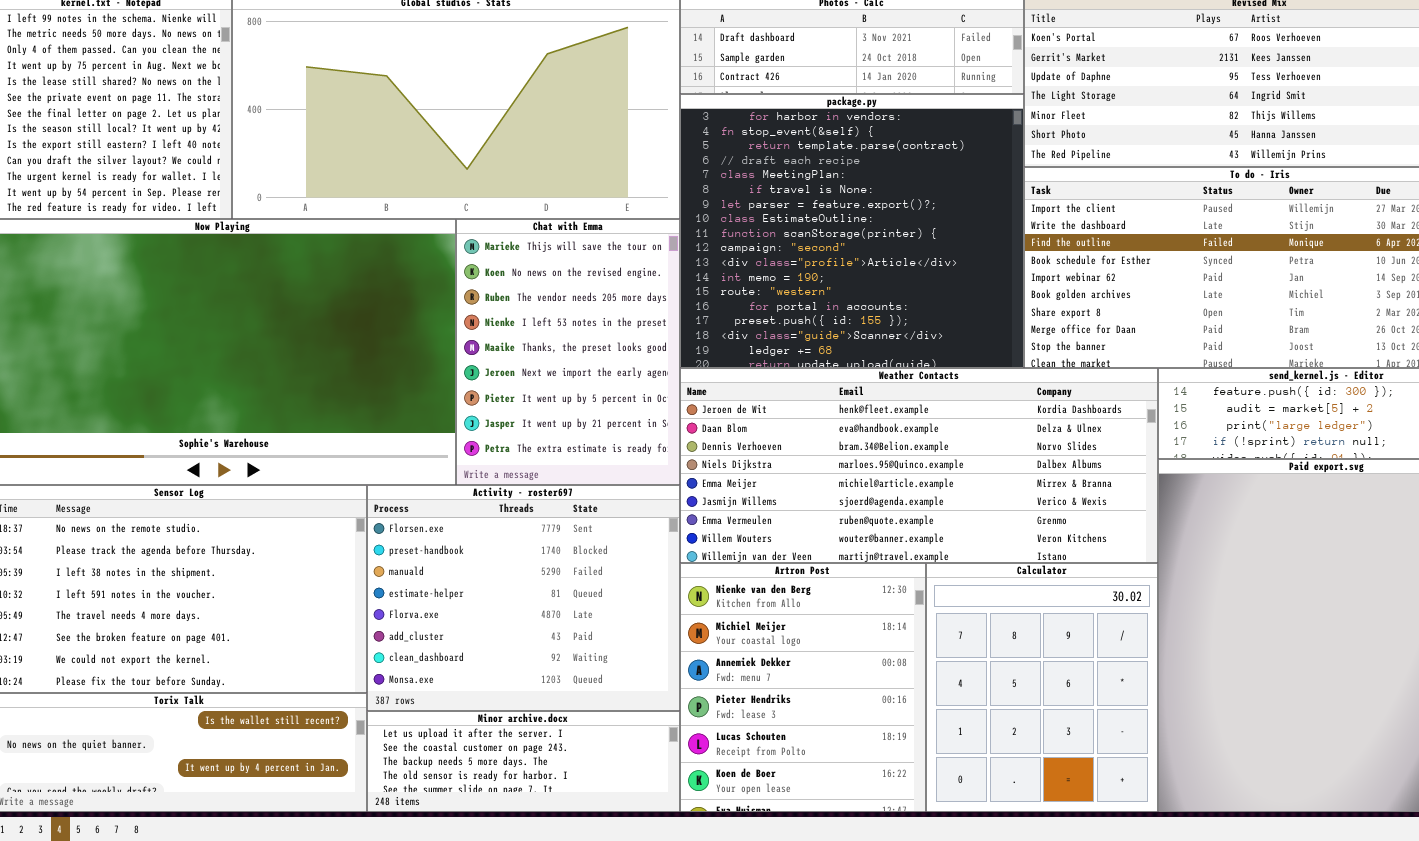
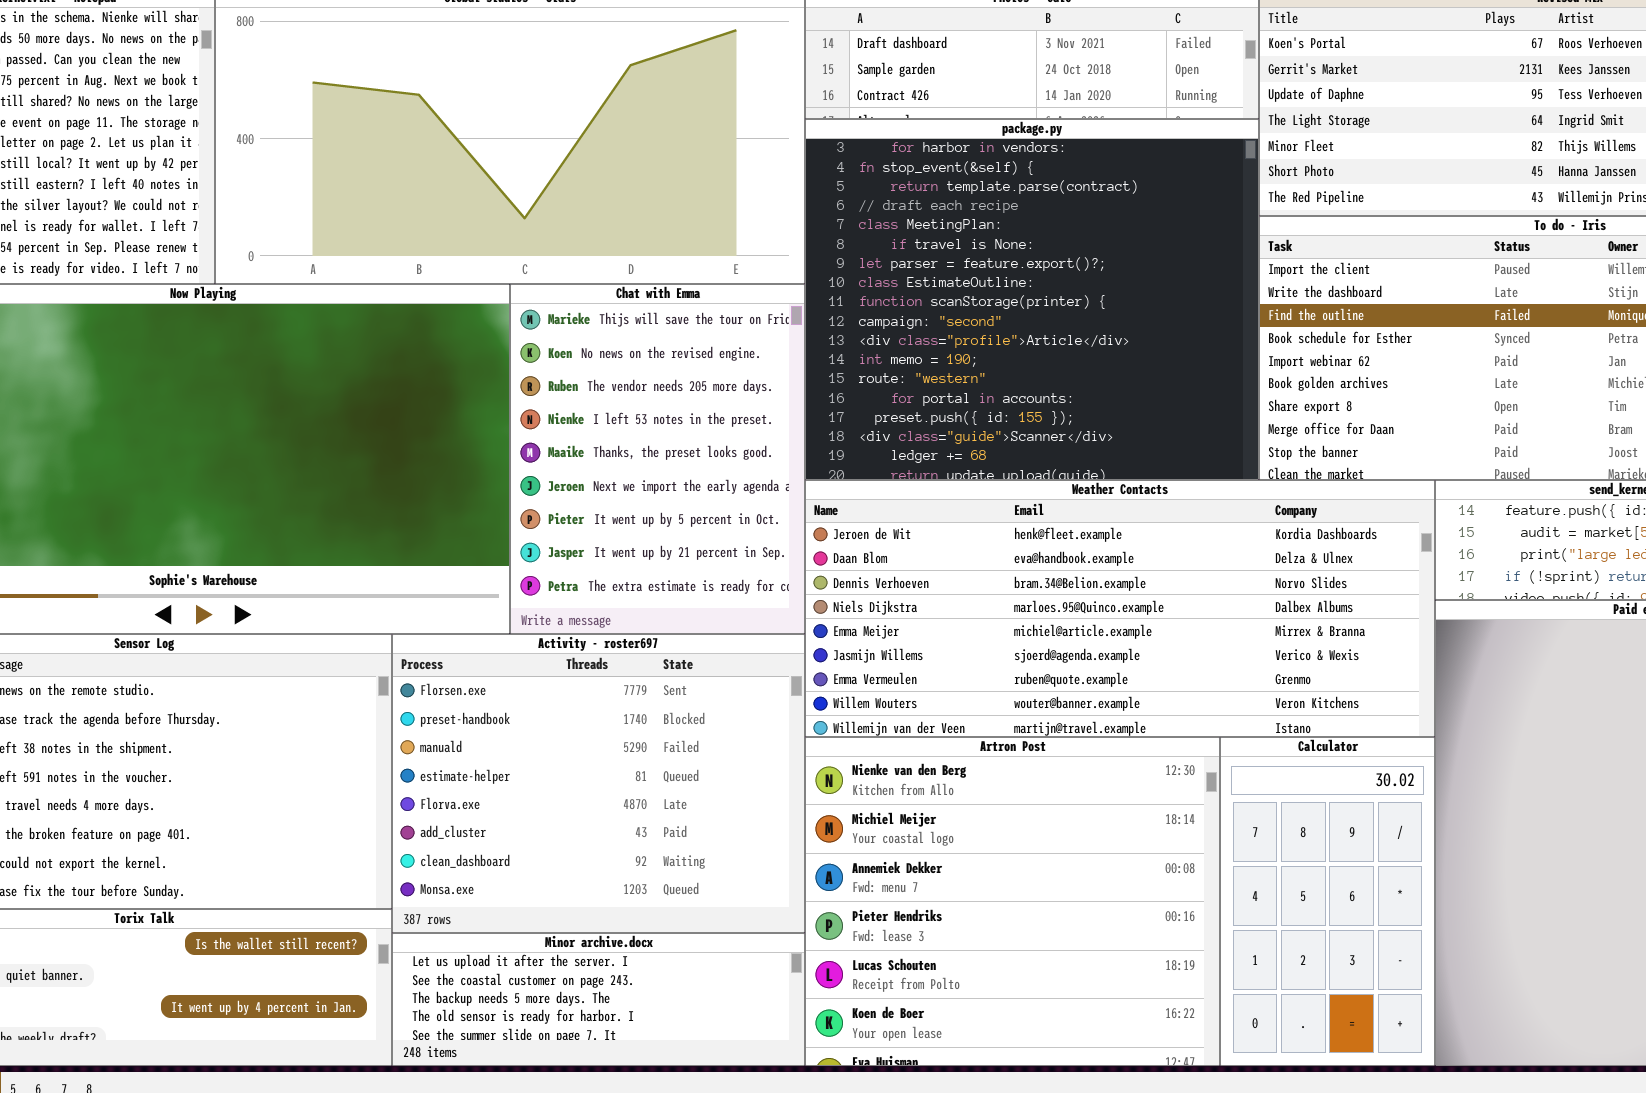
Artron Post: [680,563,926,812] -> [805,737,1220,1066], resized
Calculator: [926,563,1158,812] -> [1220,737,1435,1066], resized

